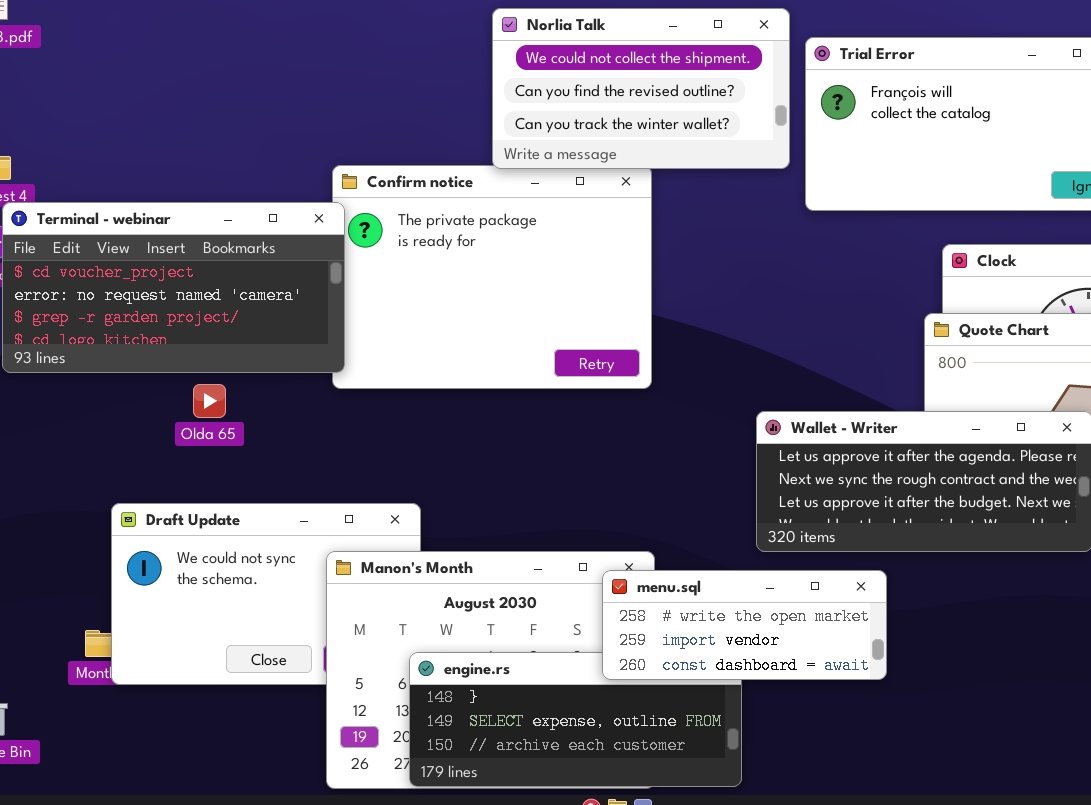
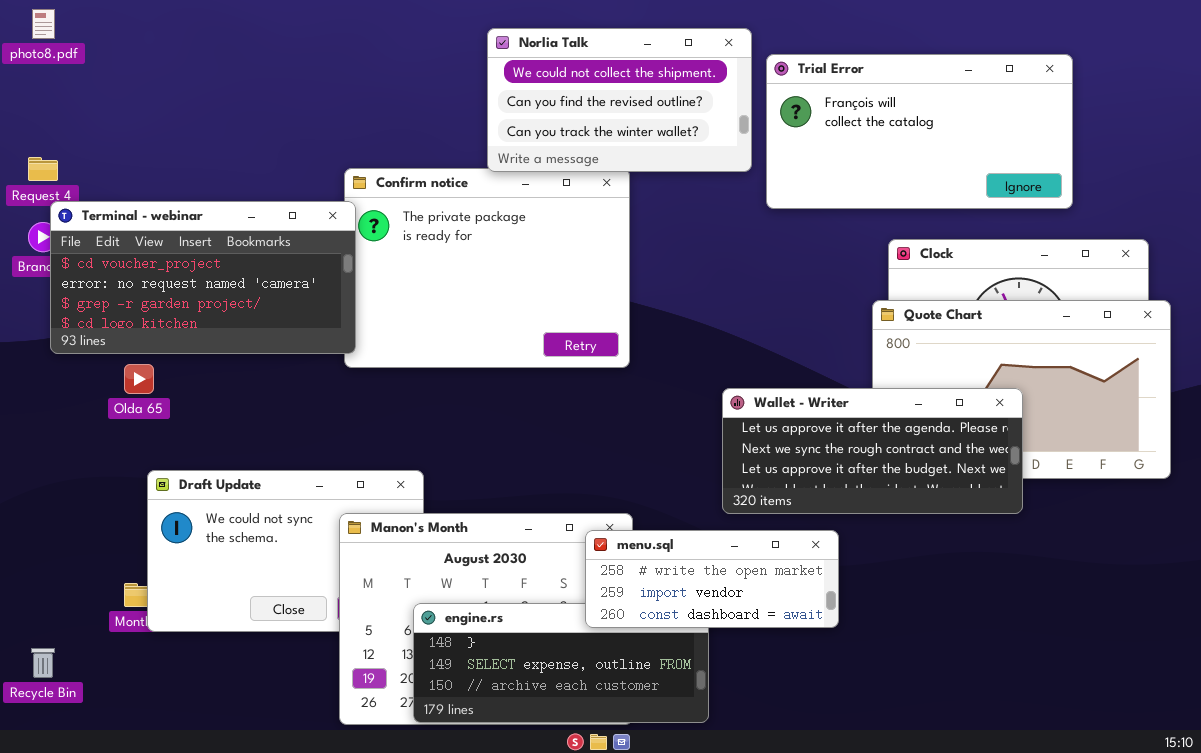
Olda 65: [193,384,226,418] -> [124,364,154,394], moved

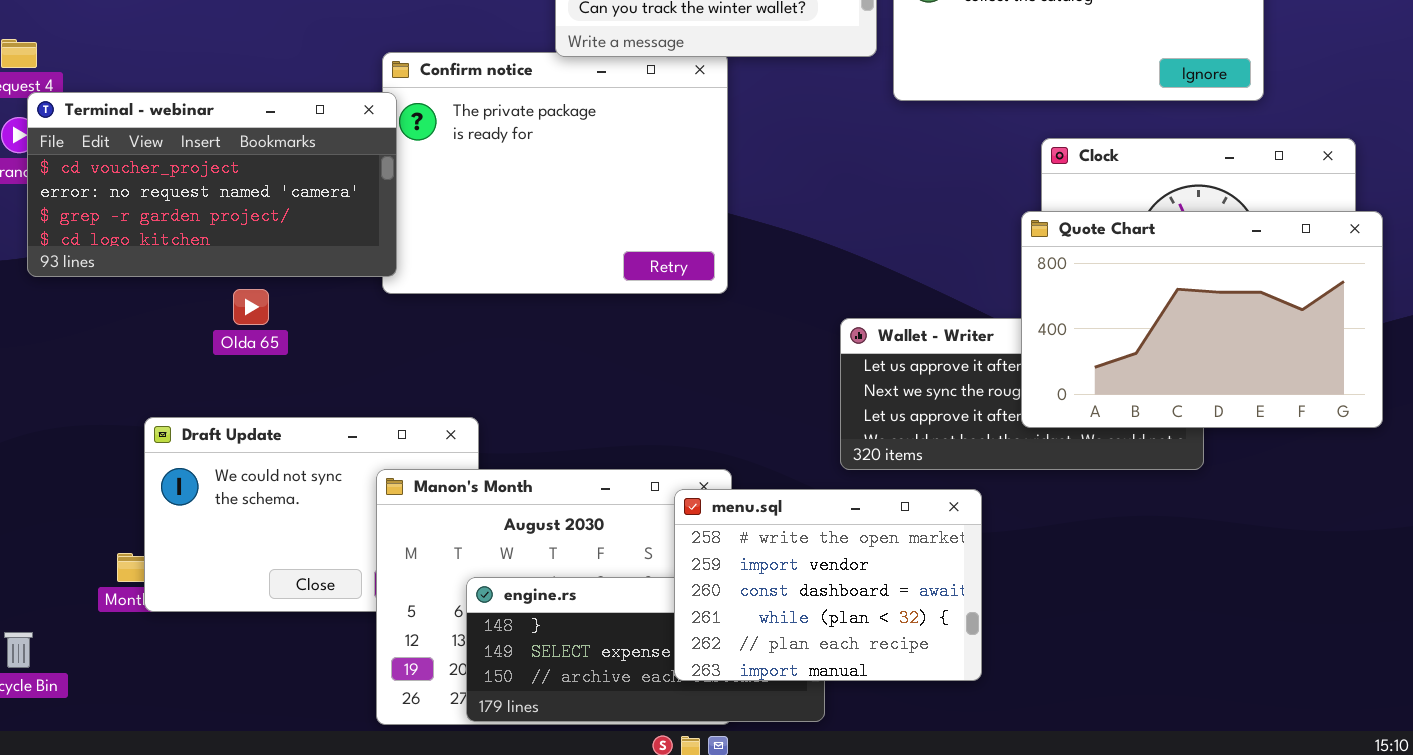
Quote Chart: [872,300,1171,479] -> [1021,211,1383,428], raised
Olda 65: [124,364,154,394] -> [233,289,269,325], moved
menu.sql: [585,530,839,628] -> [674,489,982,681], resized

